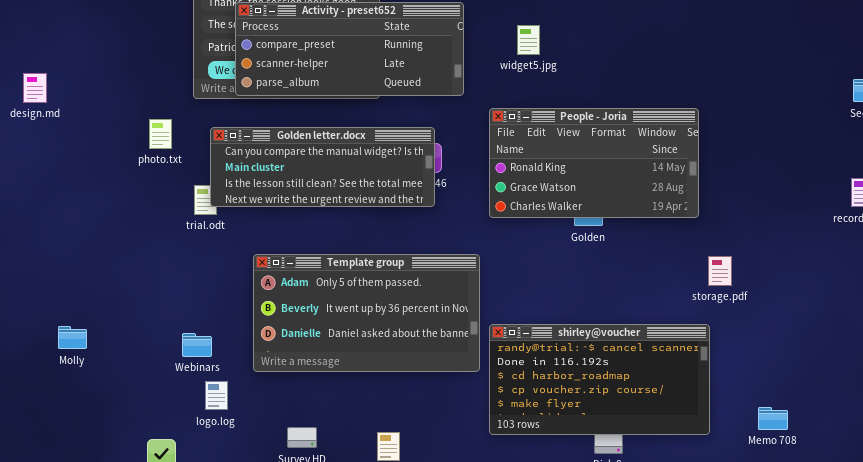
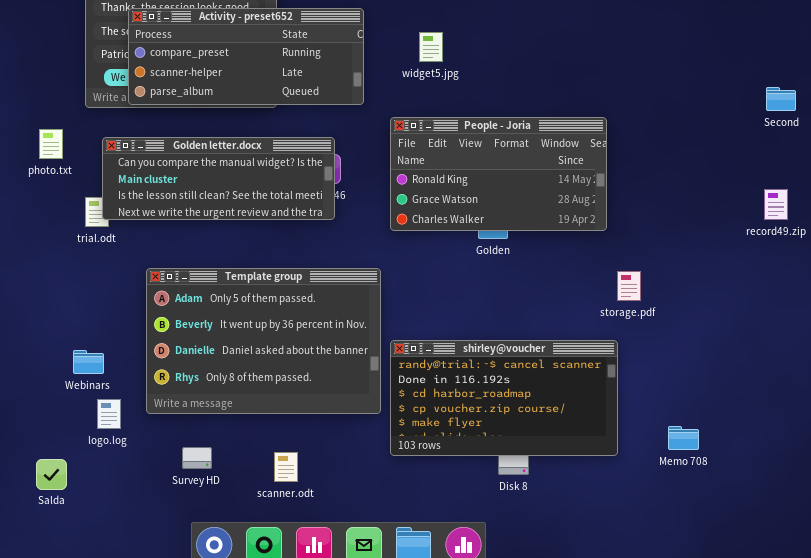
Template group: [253,254,480,372] -> [146,268,381,414], resized

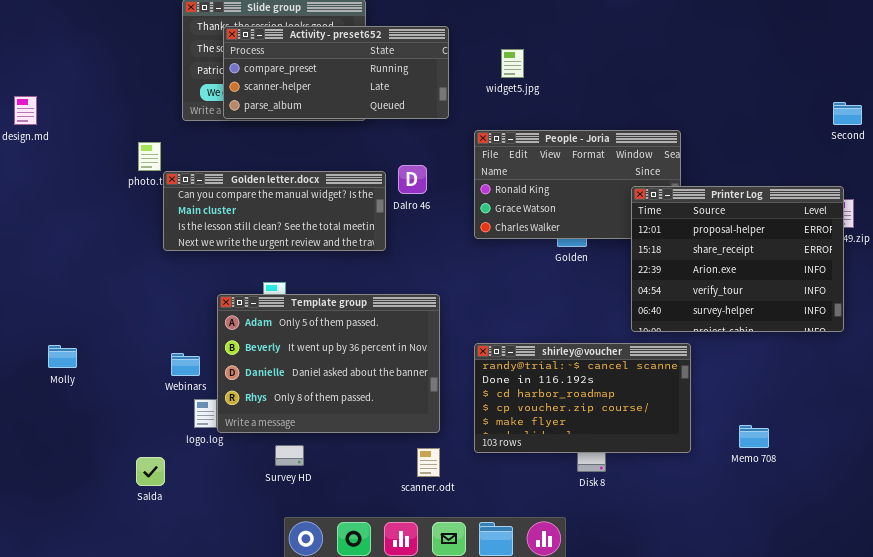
Golden letter.docx: [102,137,335,220] -> [163,171,386,251], moved
Printer Log: none -> [631,186,844,332], opened
Template group: [146,268,381,414] -> [217,294,440,433], moved
scanner.odt: [274,452,298,482] -> [417,448,440,477], moved

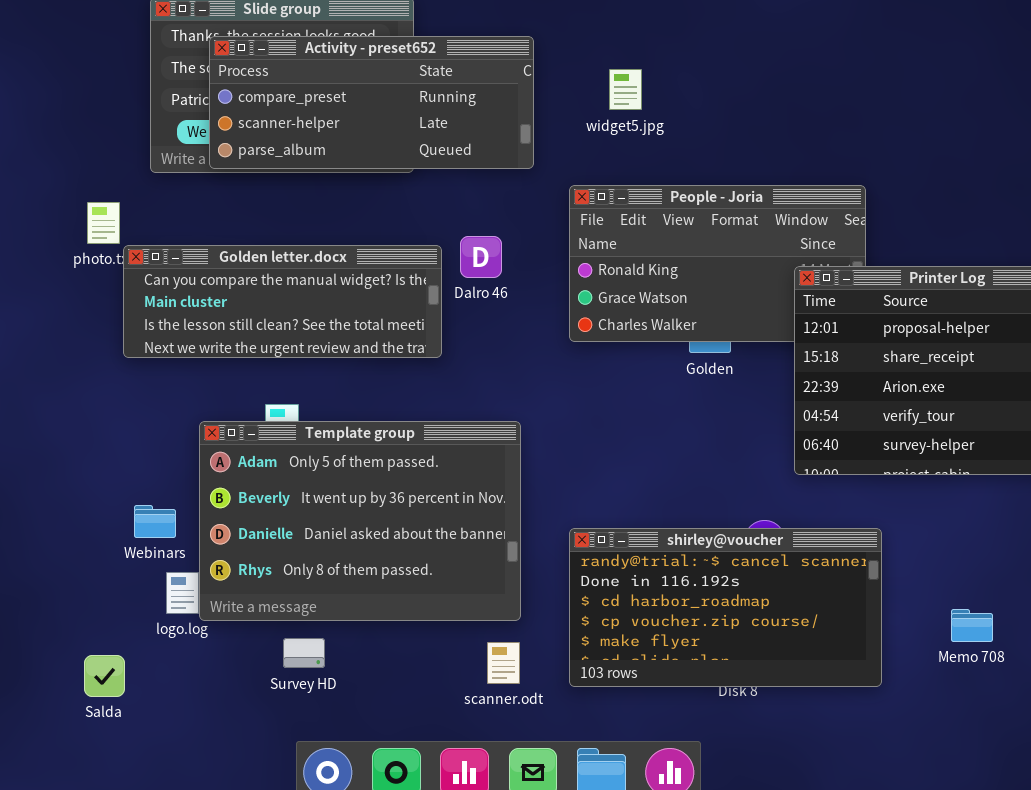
shirley@voucher: [474,343,691,453] -> [569,528,882,687], moved

